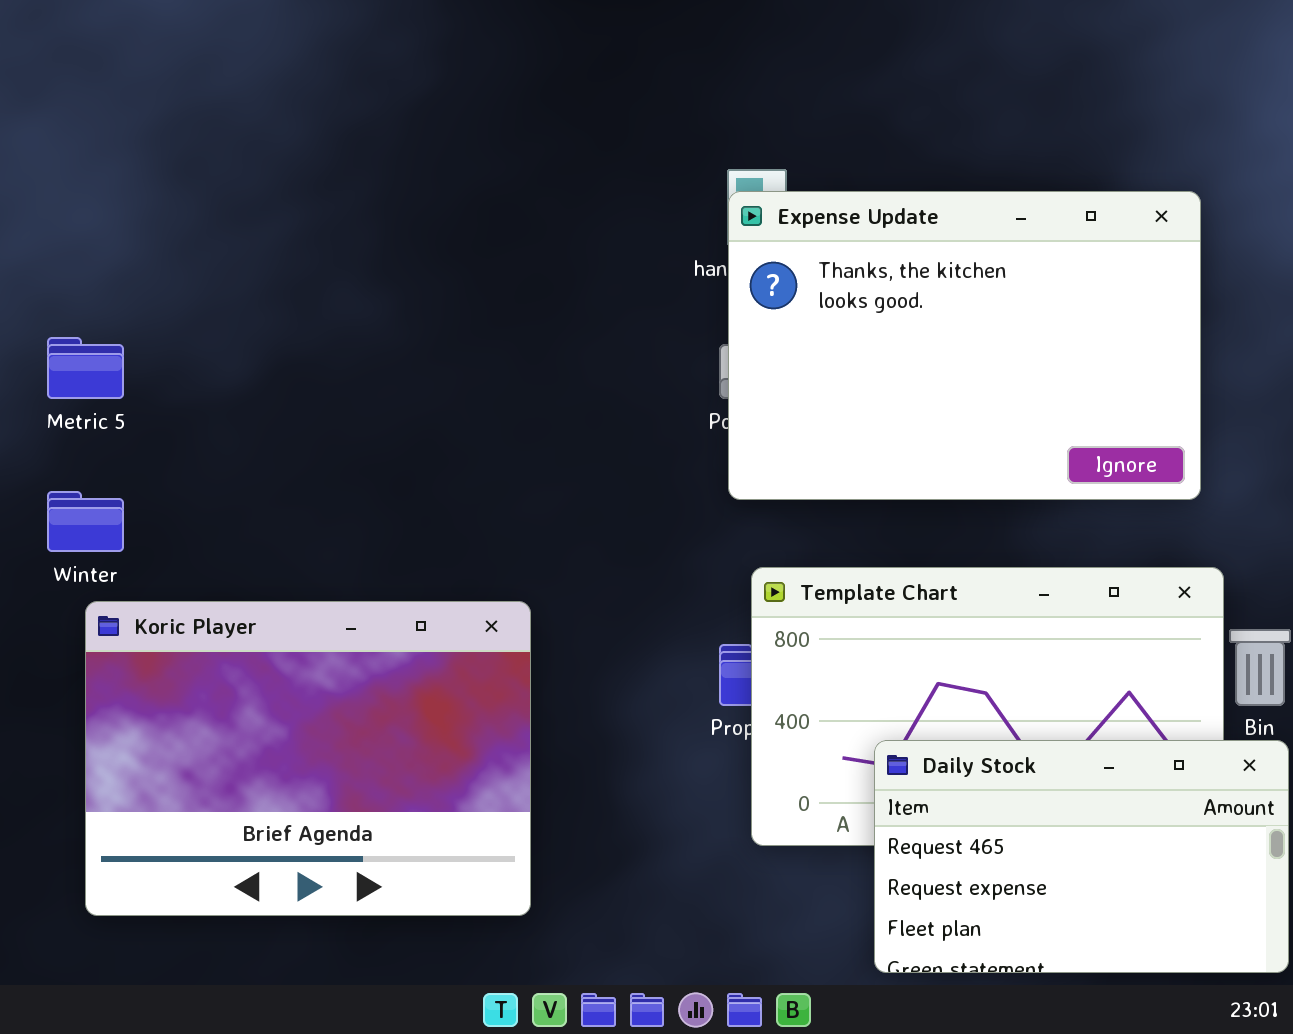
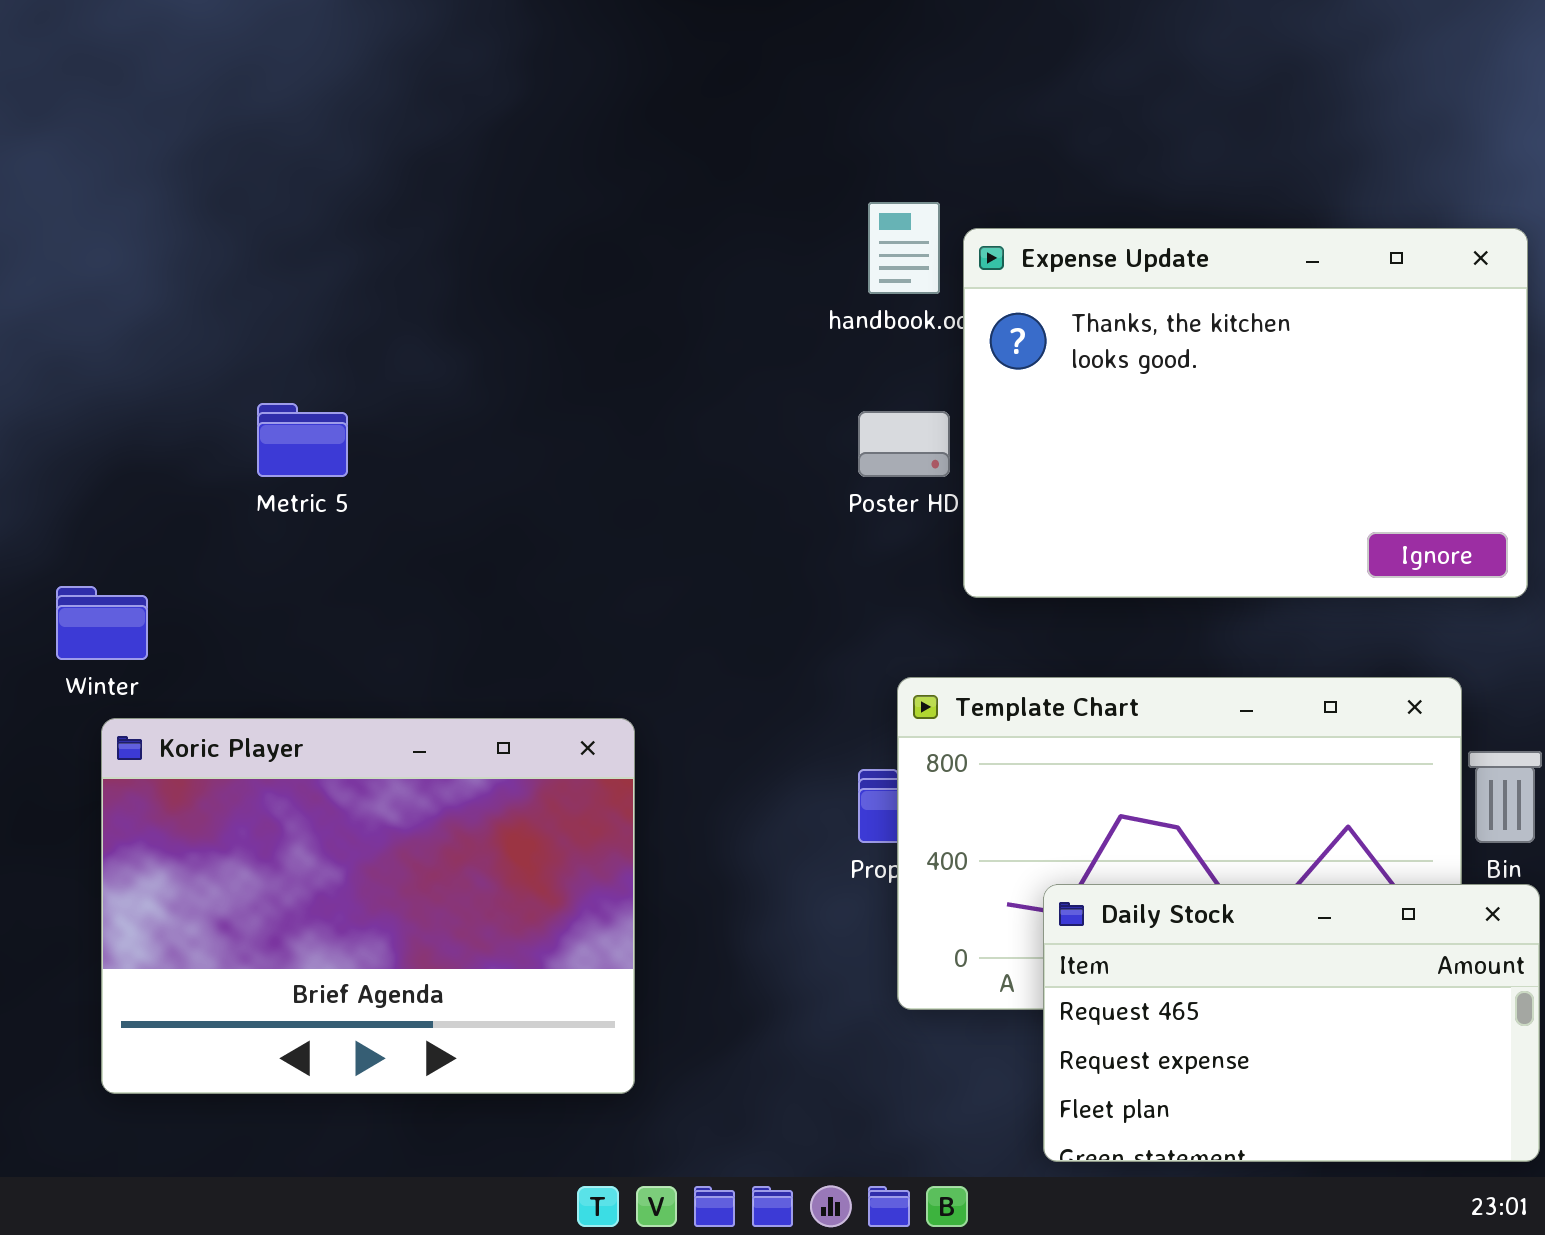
Expense Update: [728,191,1201,500] -> [963,228,1528,598], moved
Metric 5: [47,337,124,399] -> [257,403,348,477], moved

